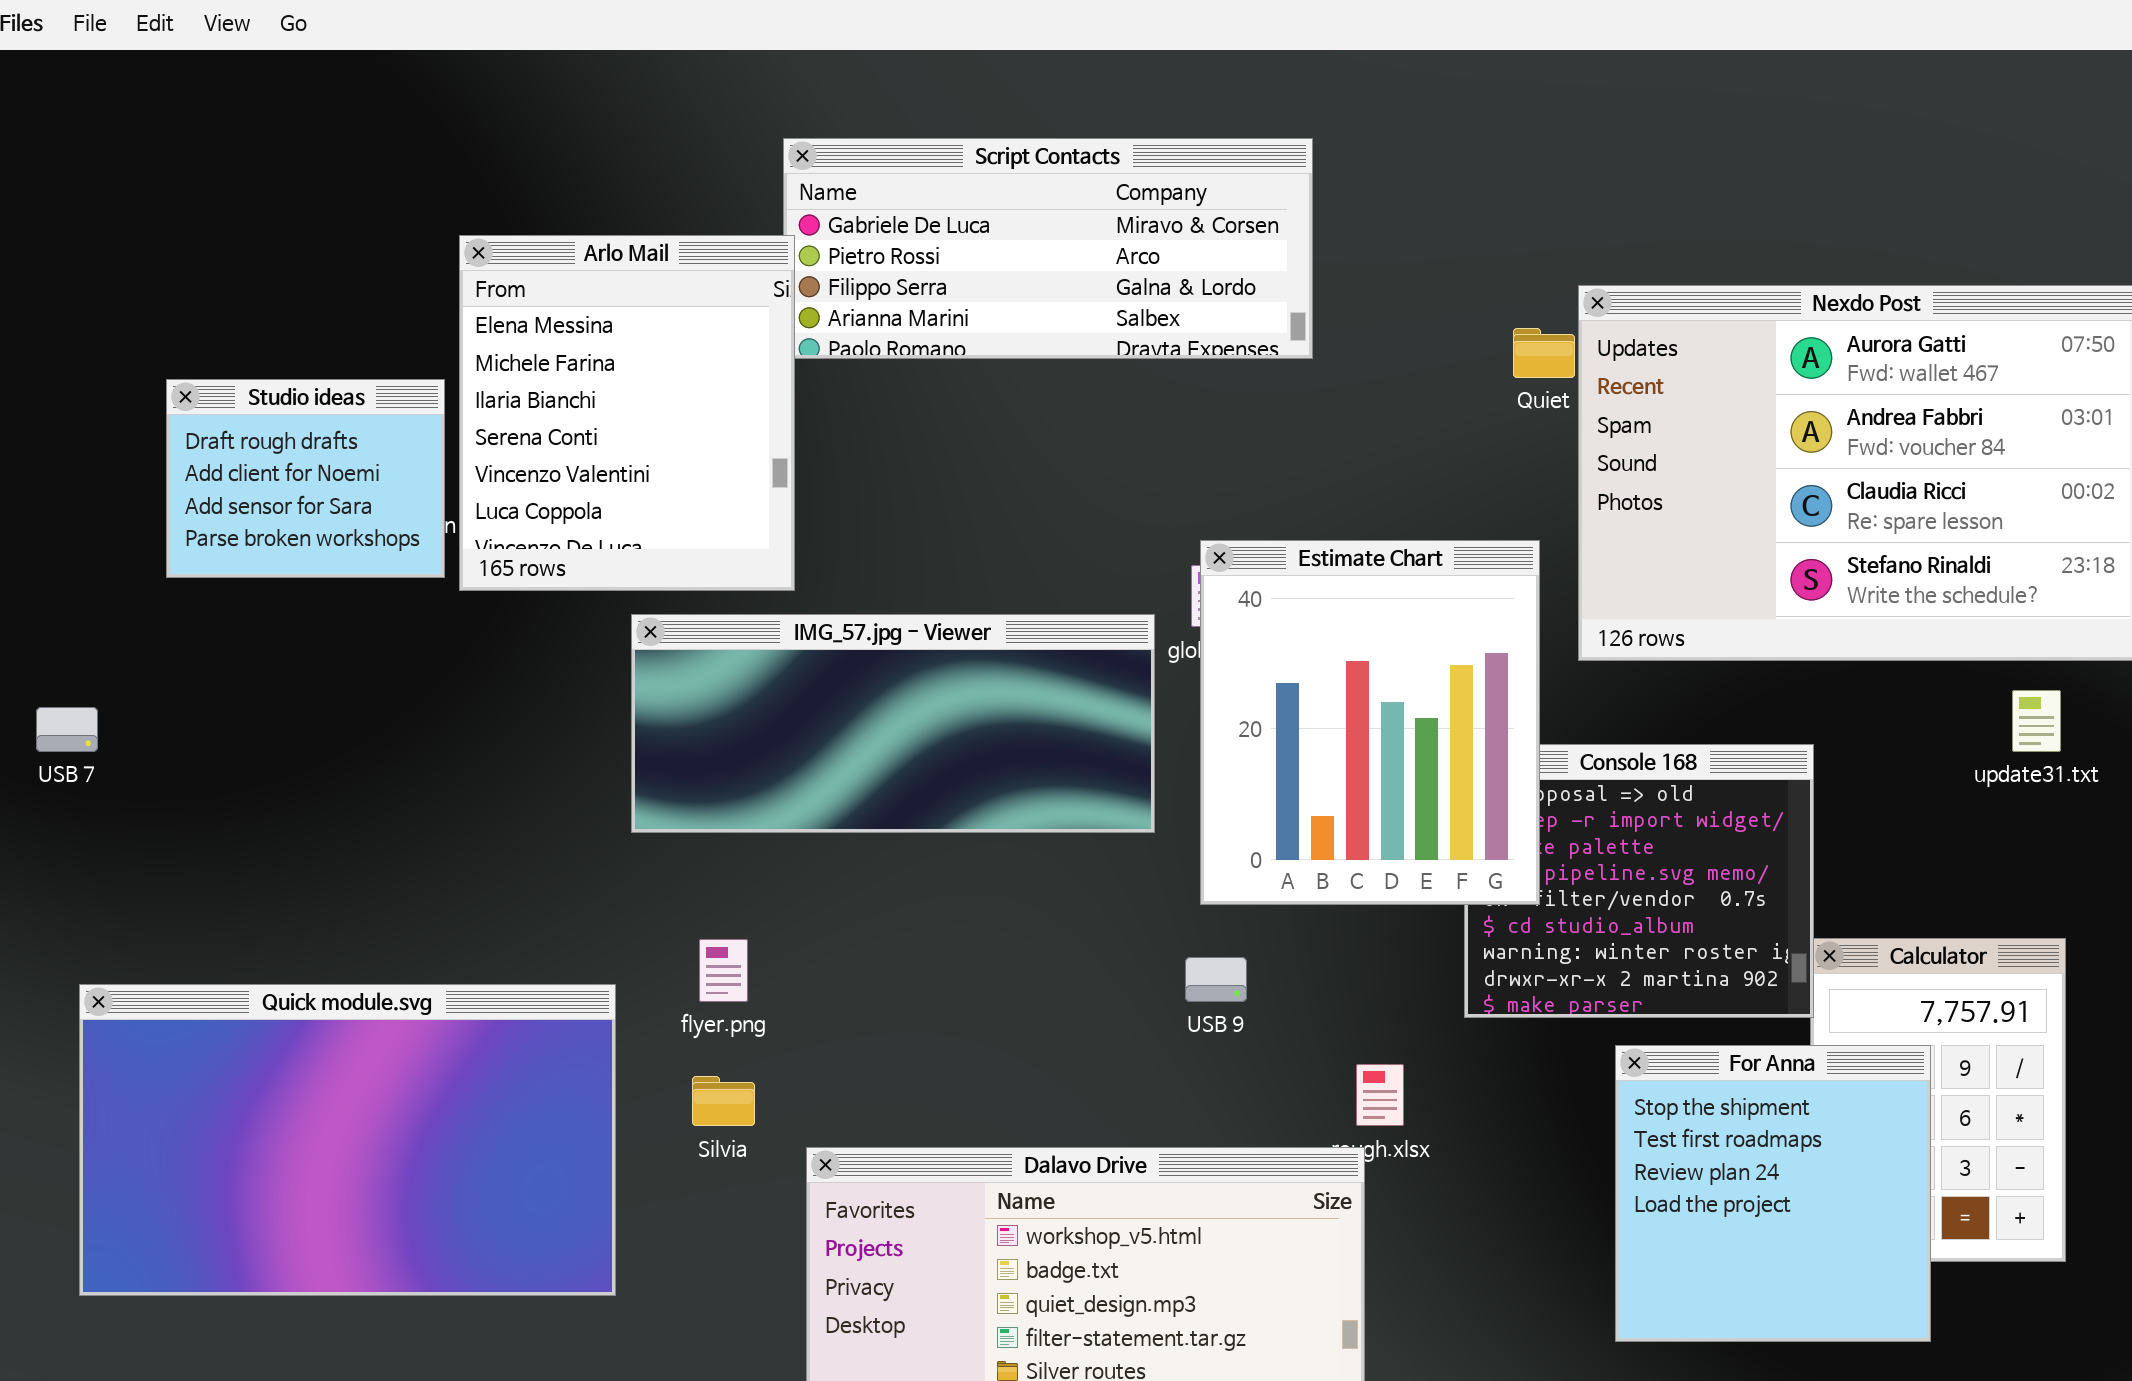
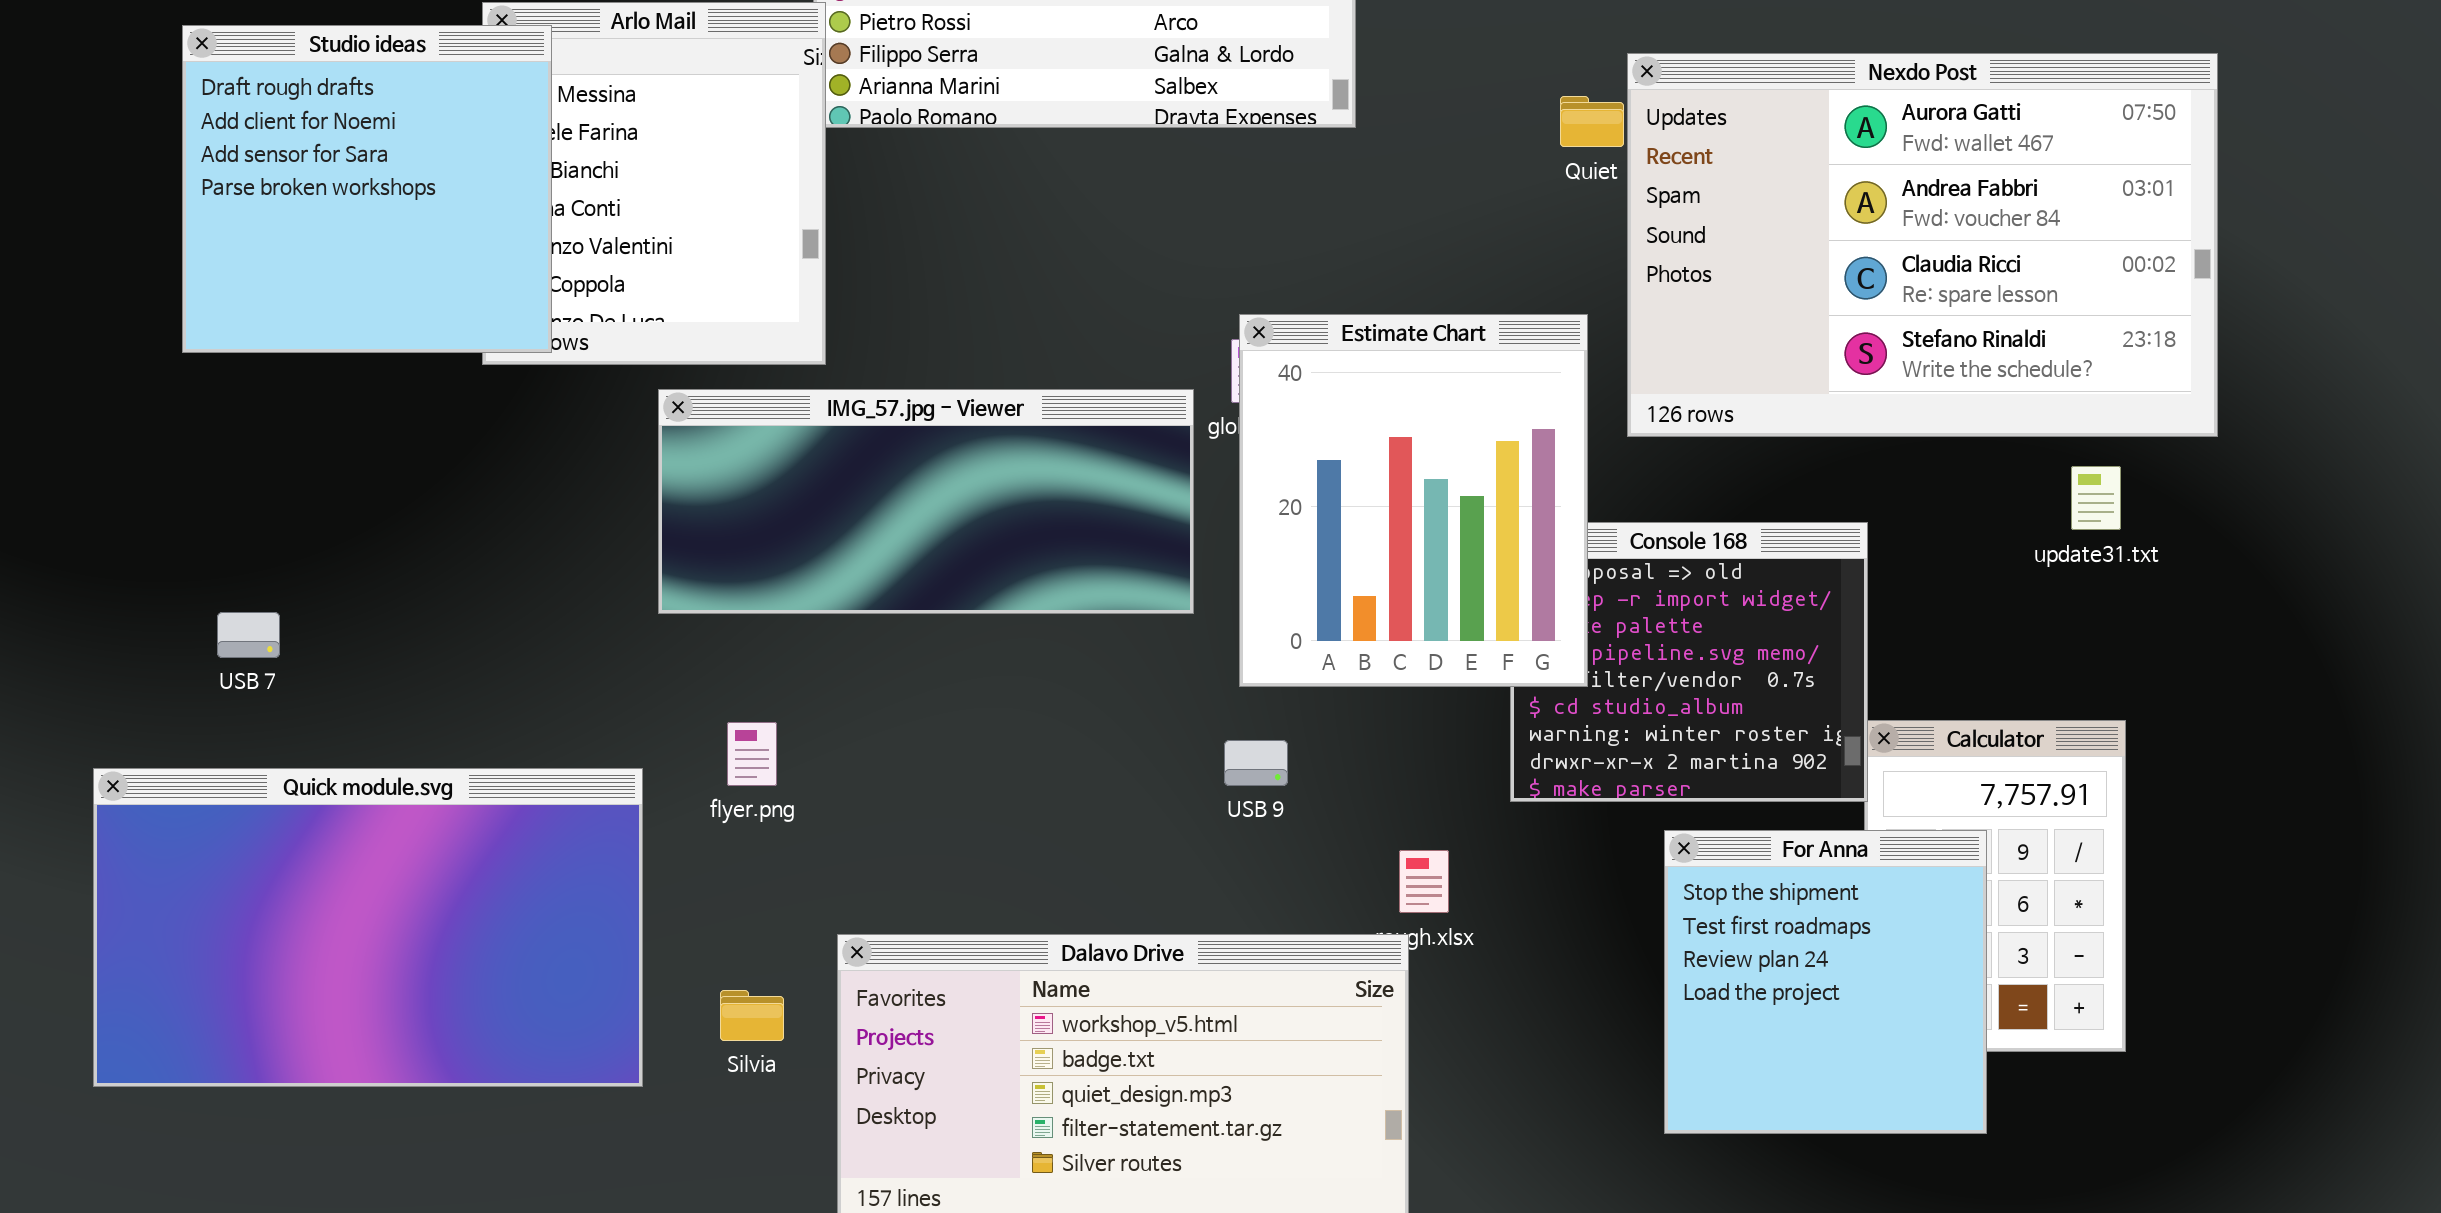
Studio ideas: [166,379,445,578] -> [182,25,552,353], resized
USB 7: [36,707,98,752] -> [217,612,280,658], moved
Silvia: [692,1076,755,1126] -> [720,990,784,1041], moved

